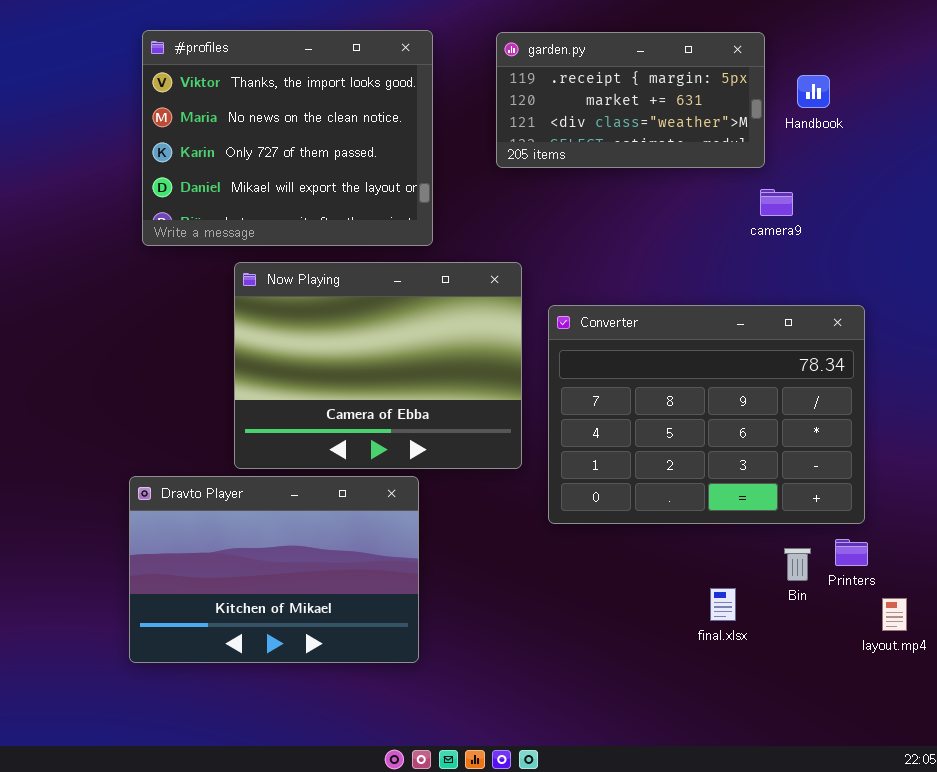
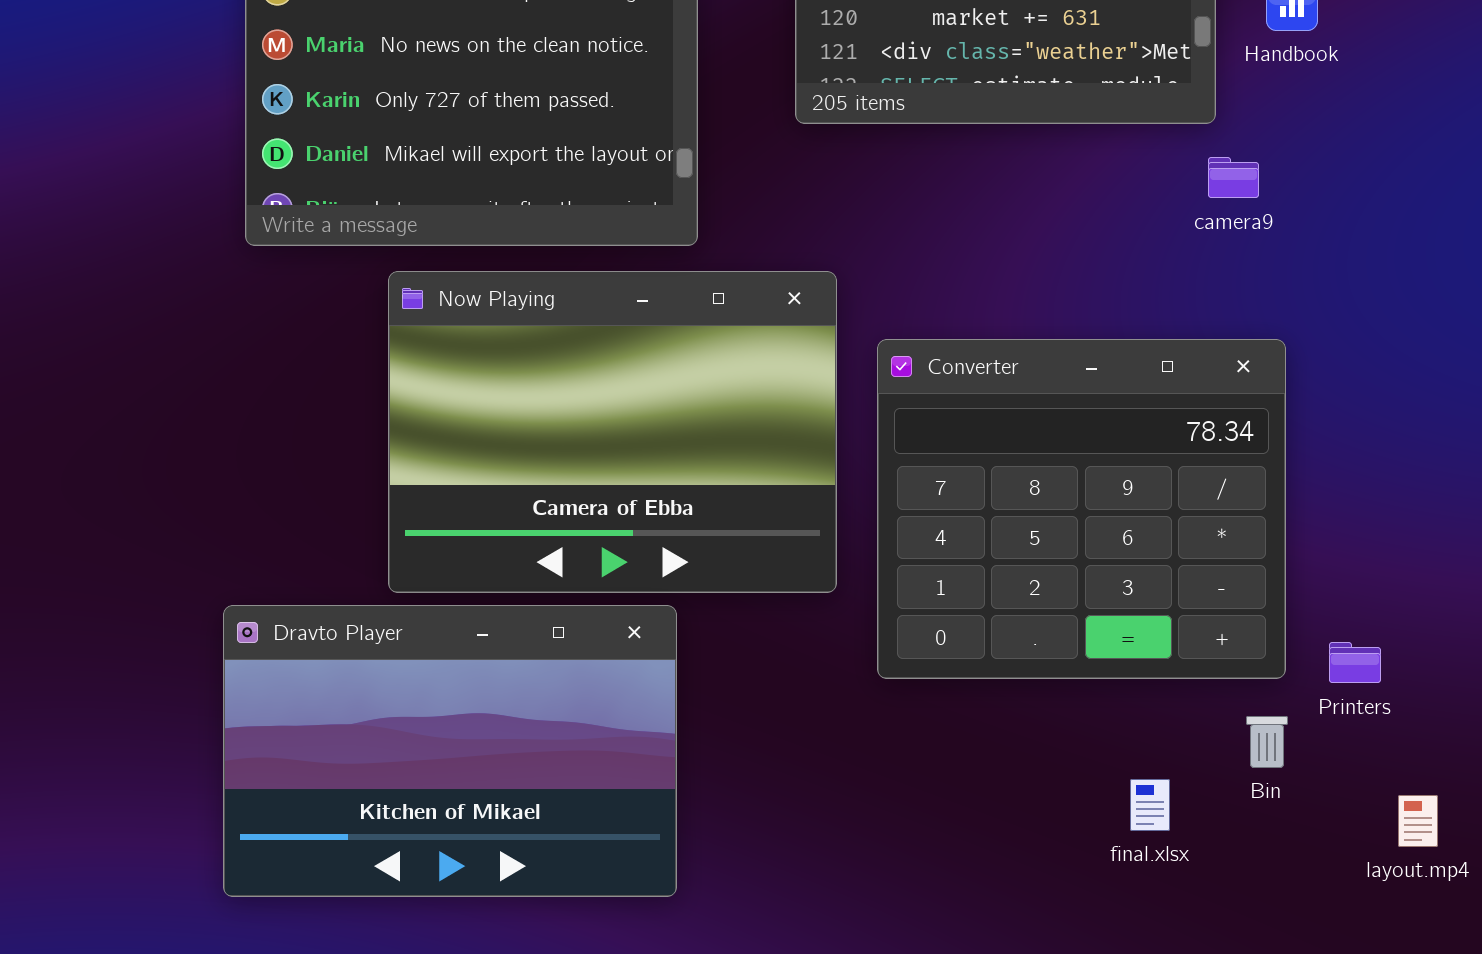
Converter: [548,305,865,524] -> [877,339,1286,679], resized
Printers: [835,539,868,566] -> [1329,642,1381,683], moved

